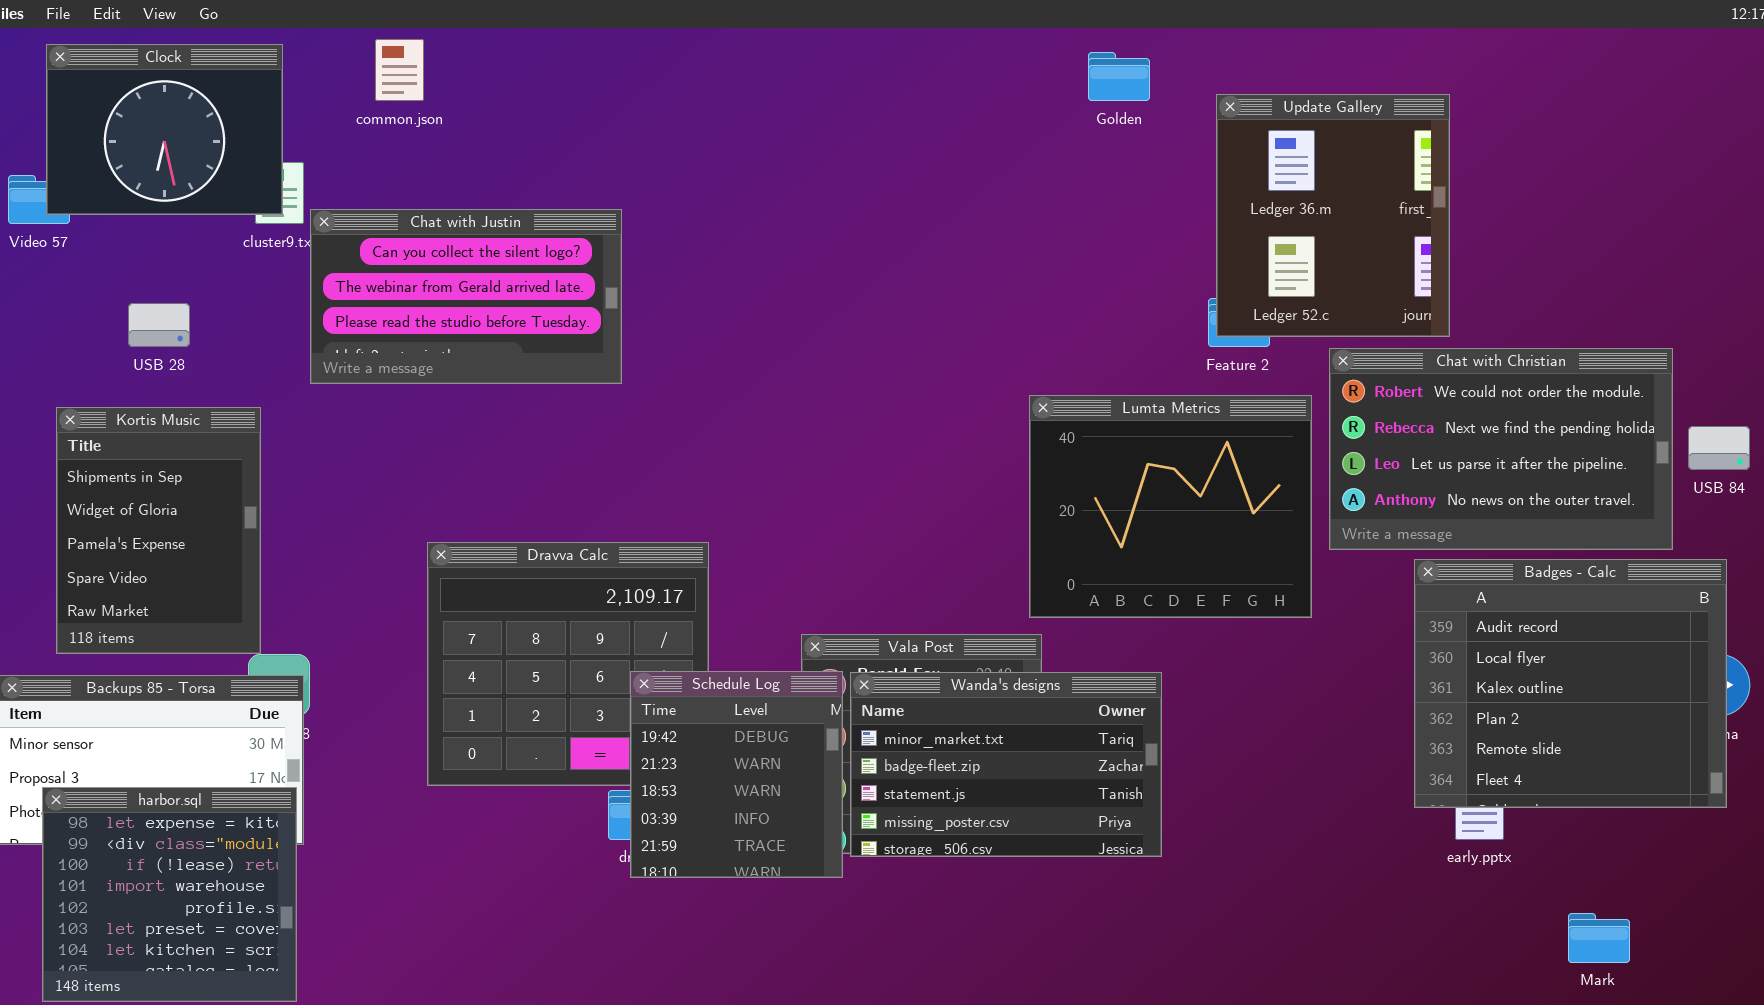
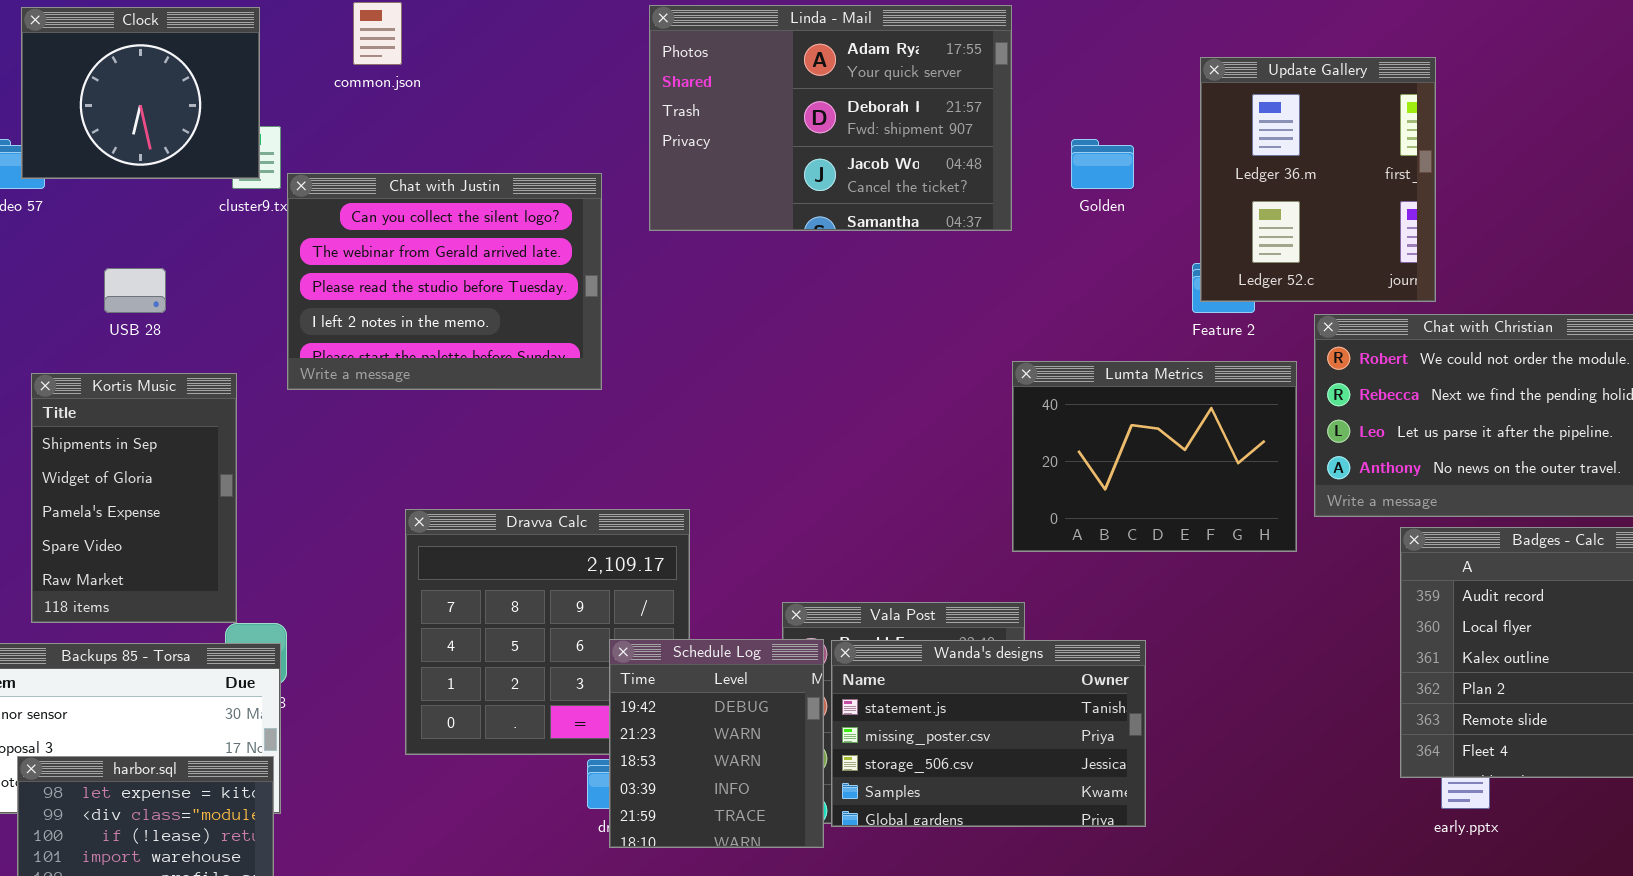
Linda - Mail: none -> [649,5,1012,231], opened
Golden: [1088,52,1150,101] -> [1071,139,1134,189], moved
Chat with Justin: [310,209,622,384] -> [287,173,602,390], resized
Lumta Metrics: [1029,395,1312,618] -> [1012,361,1297,552], resized
Wanda's designs: [850,672,1162,857] -> [831,640,1146,827], scrolled down 2 rows

